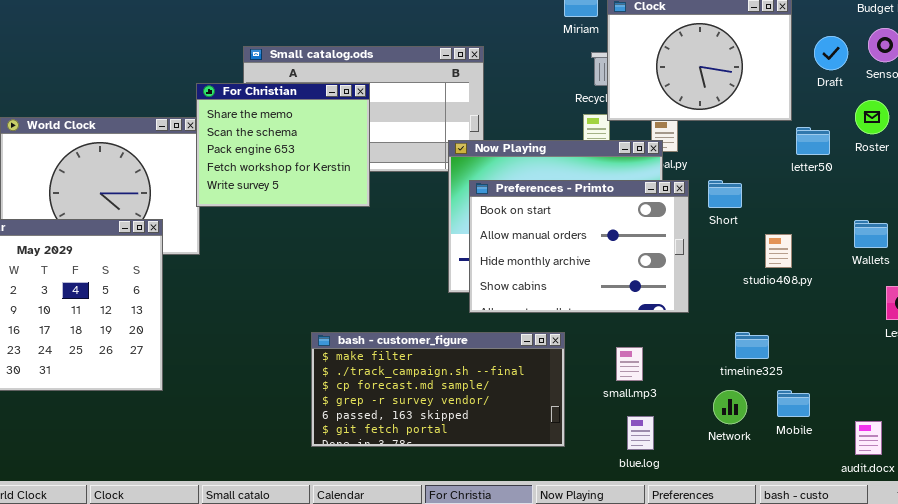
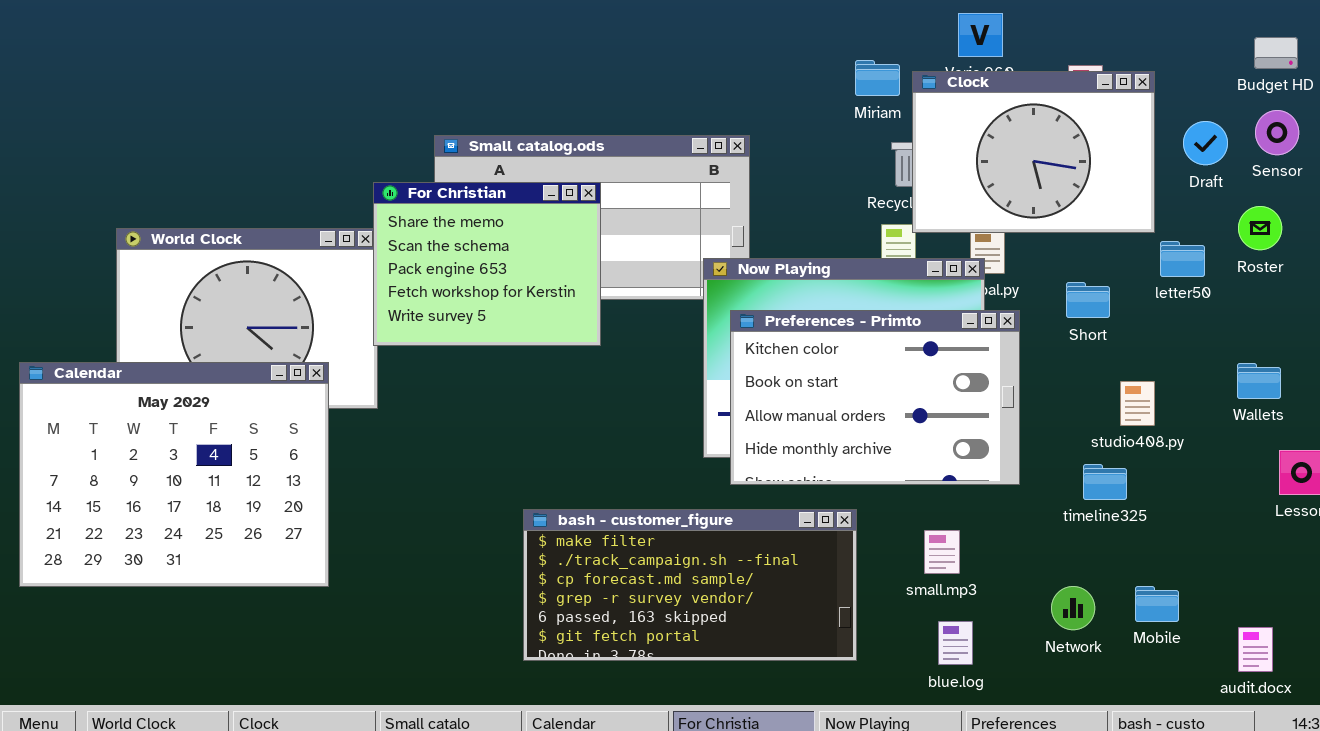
Preferences - Primto: [469,180,689,313] -> [730,310,1020,485], scrolled up 1 row
Short: [708,180,742,208] -> [1066,282,1110,318], moved
timeline325: [735,332,769,359] -> [1083,464,1127,500], moved

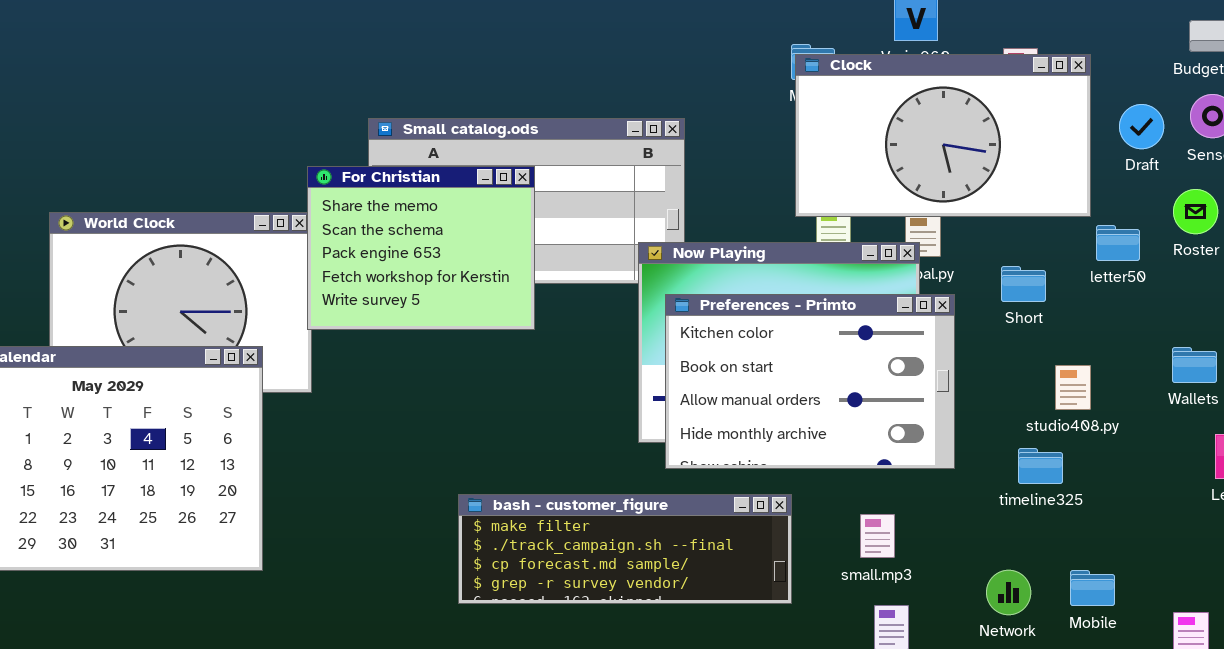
Clock: [912,71,1155,233] -> [795,54,1091,217], resized
bash - customer_figure: [523,509,857,661] -> [458,494,792,604], resized

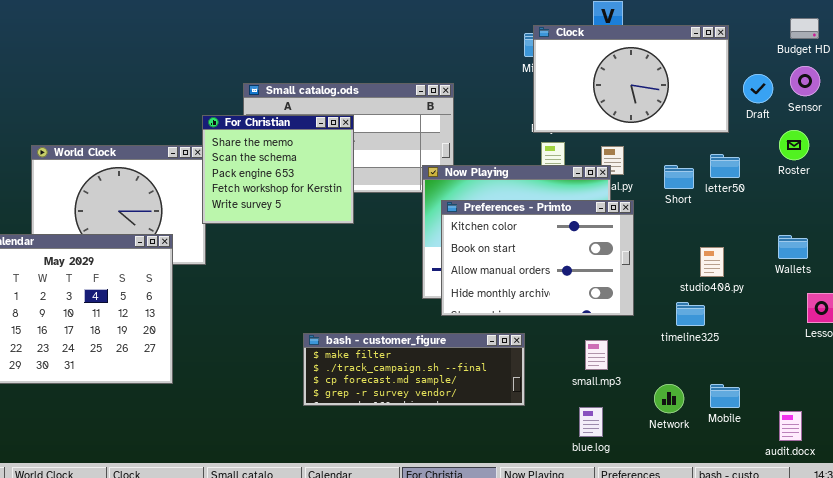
Clock: [795,54,1091,217] -> [533,25,729,133], moved
letter50: [1096,225,1140,261] -> [710,154,740,178], moved
Short: [1001,266,1046,302] -> [664,165,694,189], moved
small.mp3: [860,514,895,558] -> [585,340,608,370], moved

